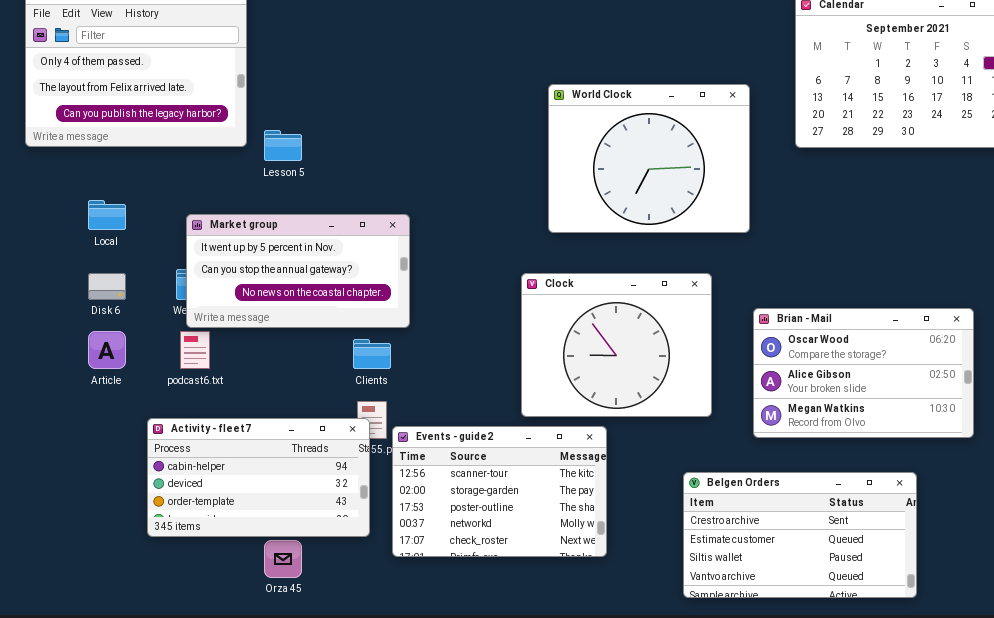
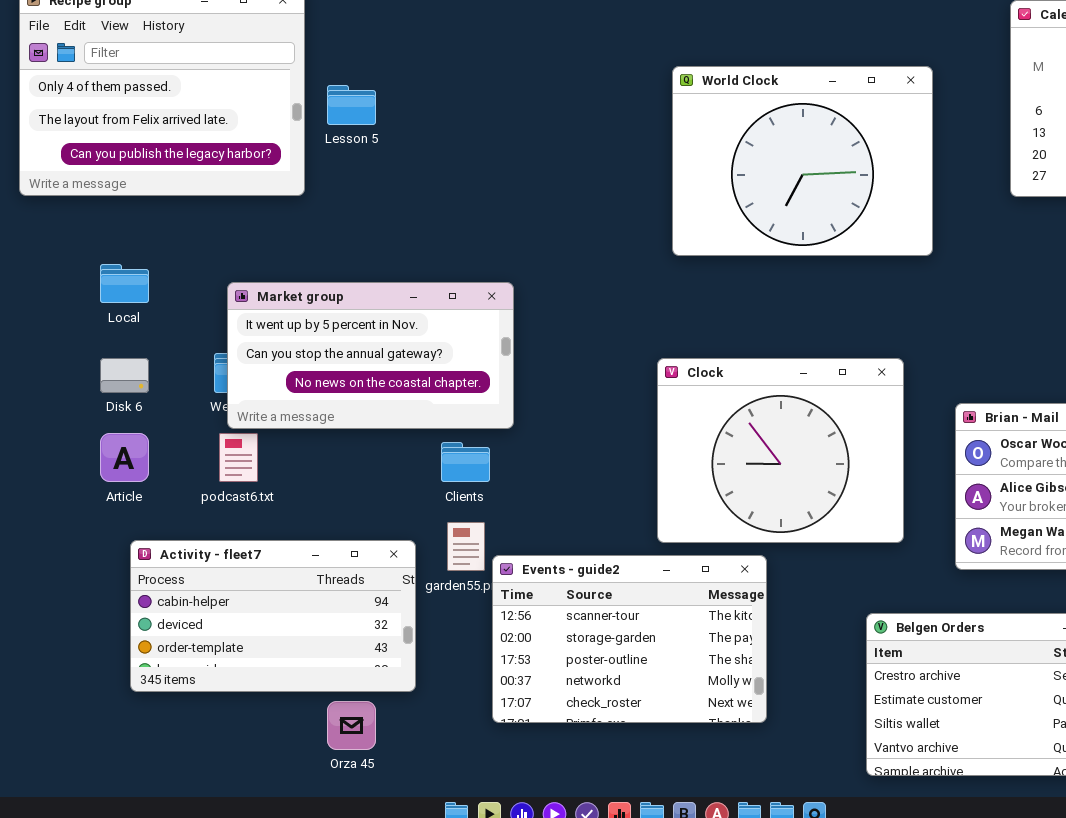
World Clock: [548,84,750,233] -> [672,66,933,256], moved
Lesson 5: [264,130,302,161] -> [327,85,376,125], moved
Activity - fleet7: [147,418,370,537] -> [130,540,416,692], moved

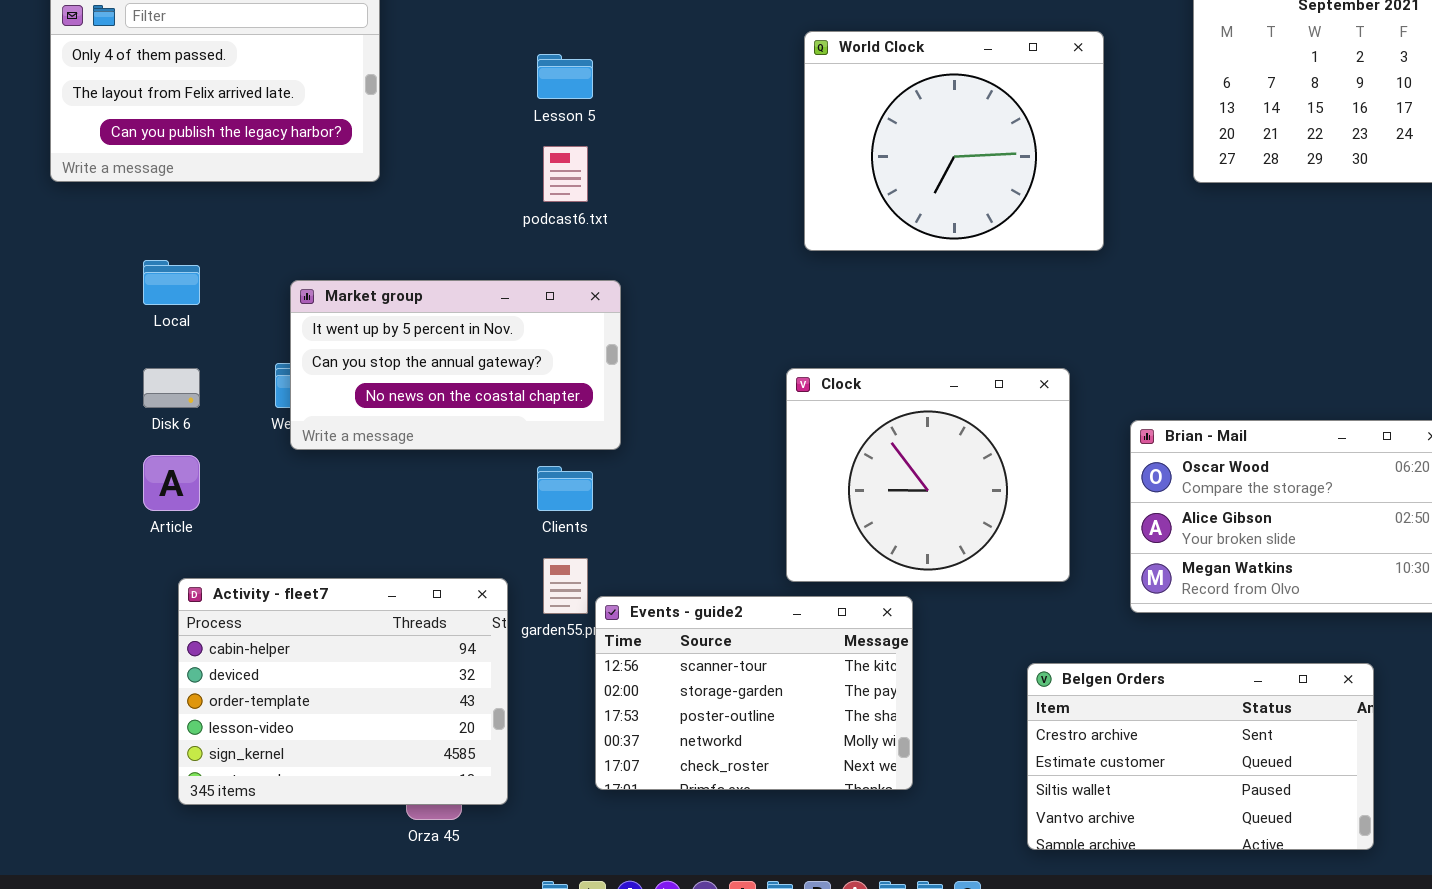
Lesson 5: [327,85,376,125] -> [537,54,593,99], moved
podcast6.txt: [219,433,258,482] -> [543,146,588,202], moved
Activity - fleet7: [130,540,416,692] -> [178,578,508,805], resized

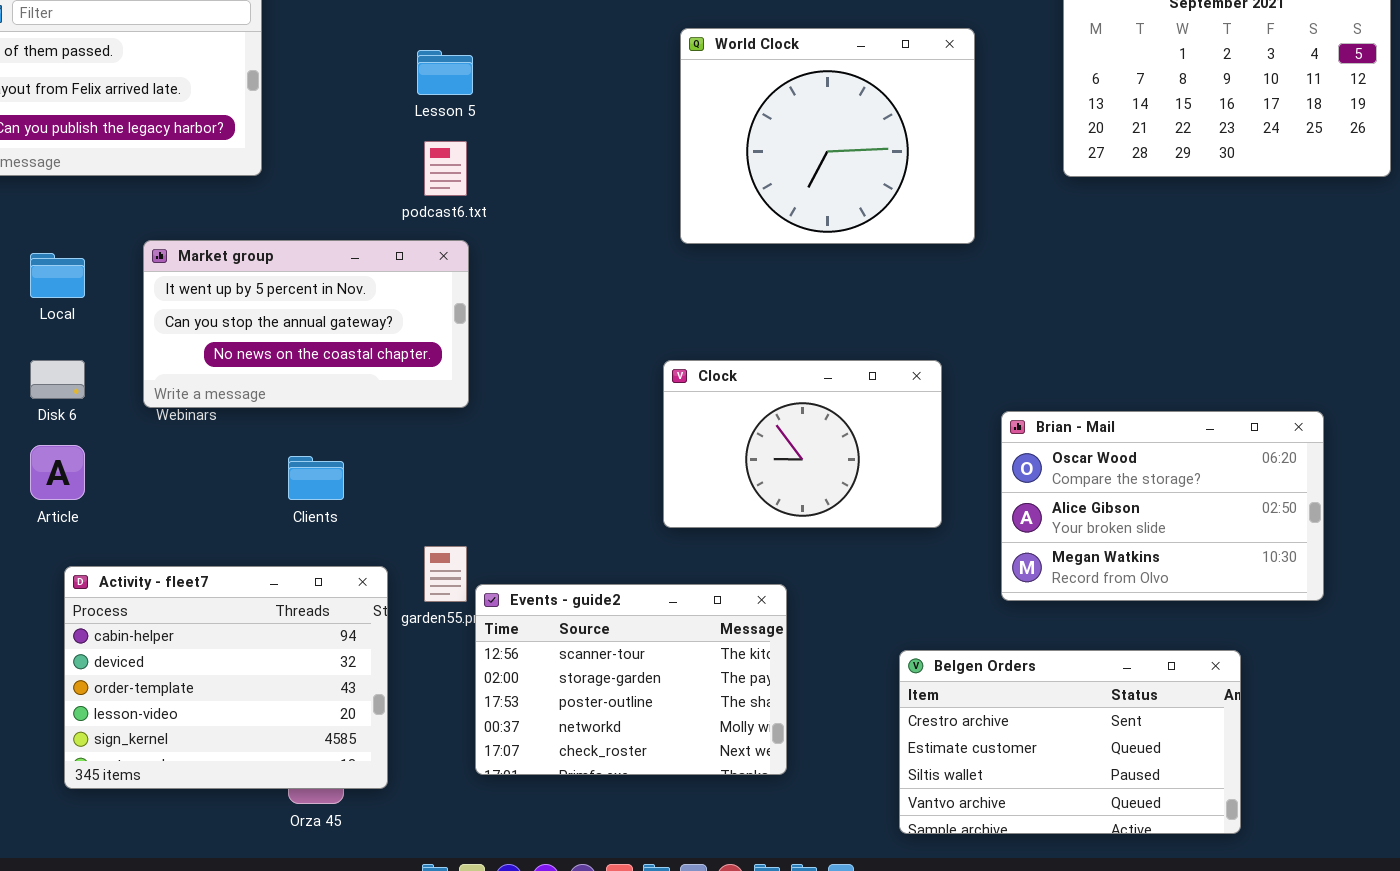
Market group: [290,280,621,450] -> [143,240,469,408], moved
Clock: [786,368,1070,582] -> [663,360,942,528], resized
Clients: [537,466,593,511] -> [288,456,344,500], moved

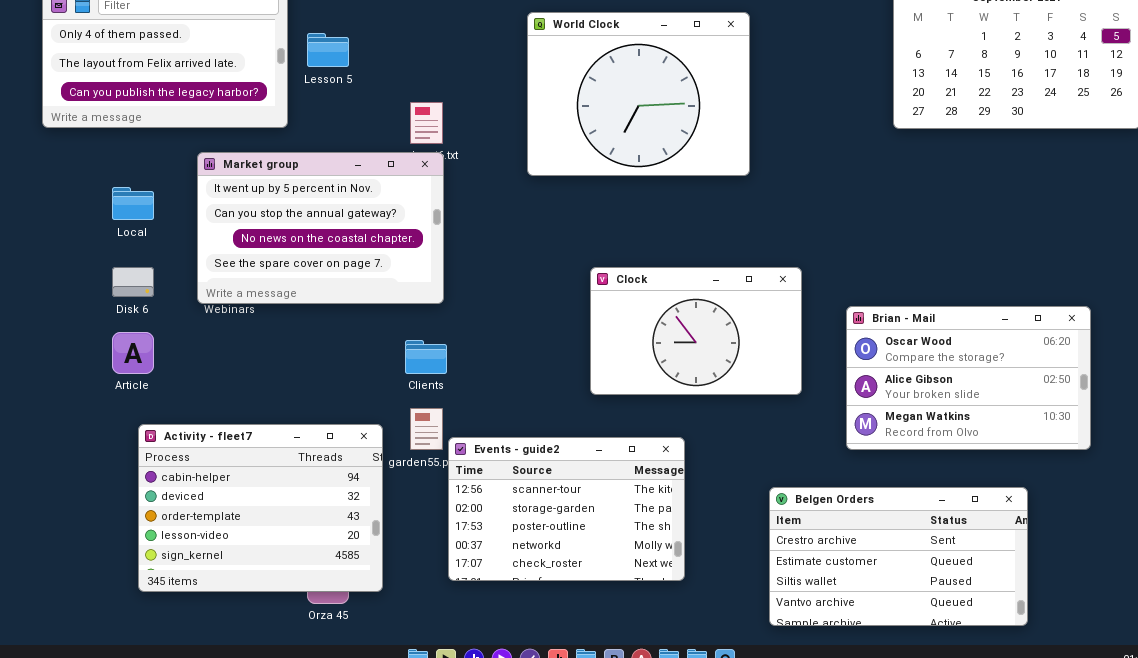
World Clock: [680,28,975,244] -> [527,12,750,176], moved
Lesson 5: [417,50,473,95] -> [307,33,349,67], moved
Market group: [143,240,469,408] -> [197,152,444,304], resized
Clients: [288,456,344,500] -> [405,340,447,374], moved

